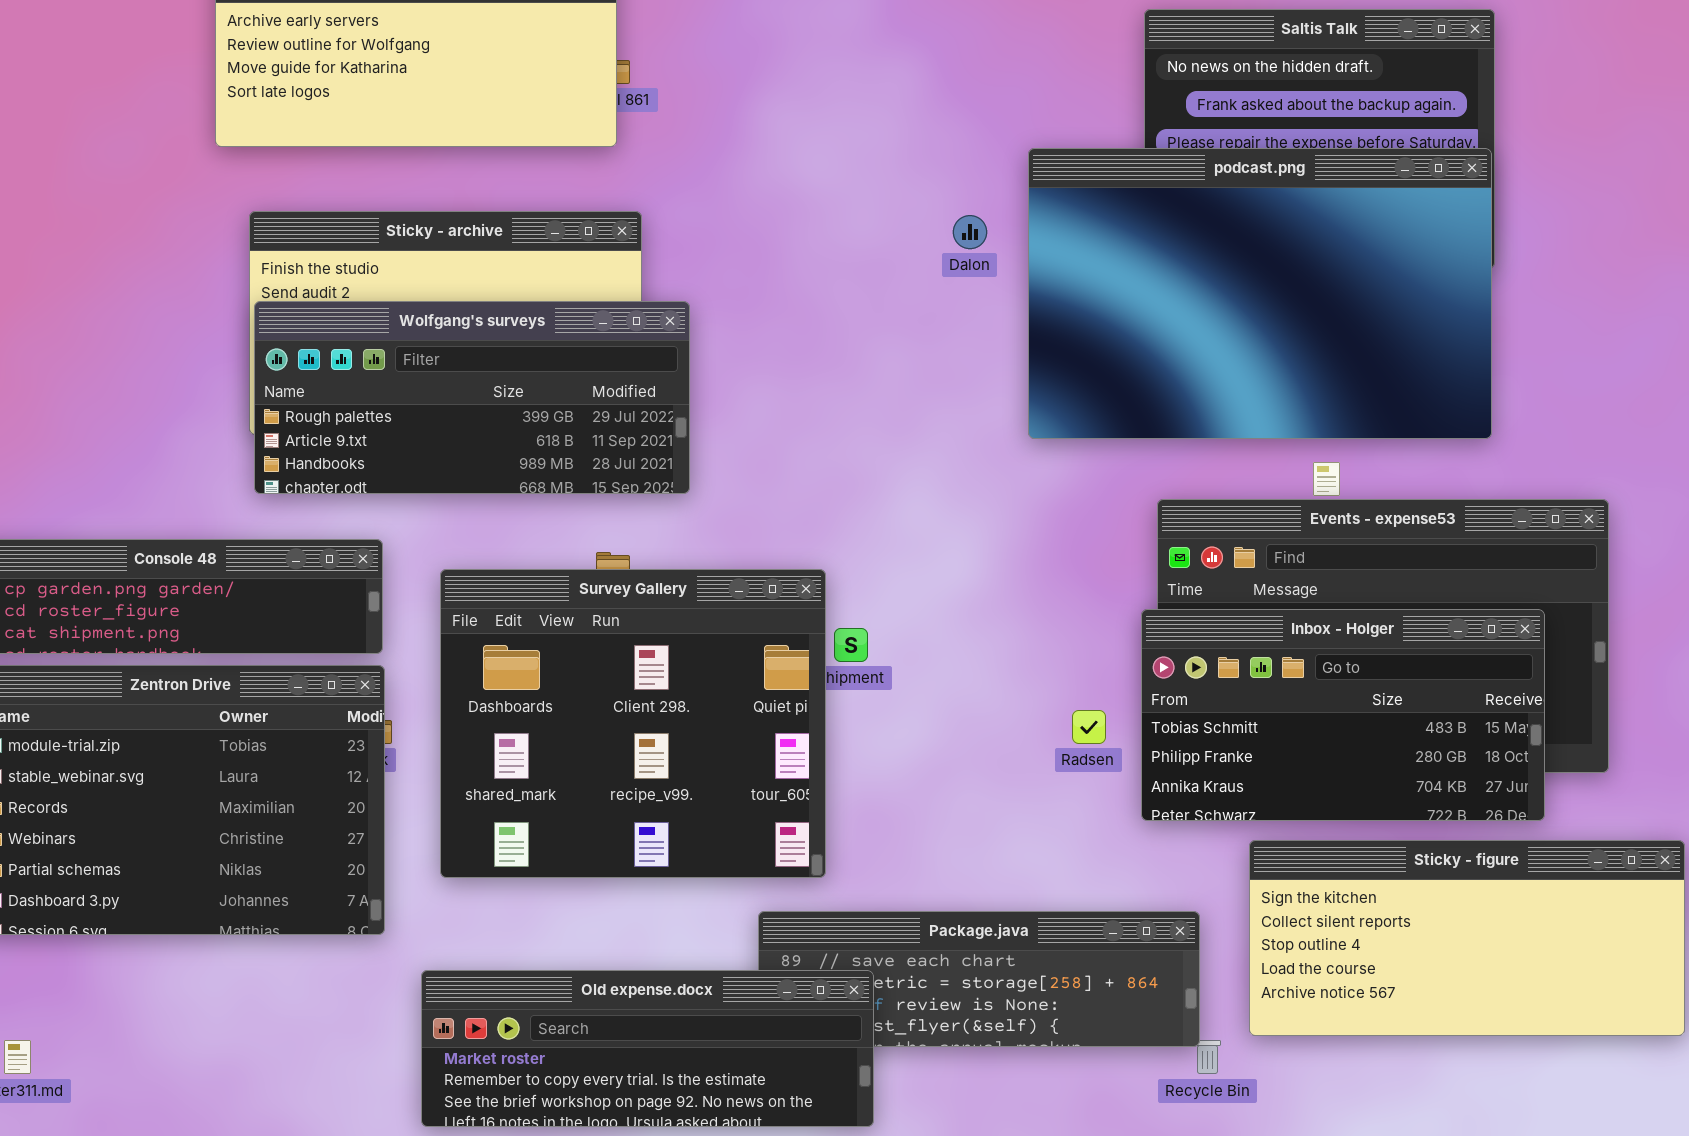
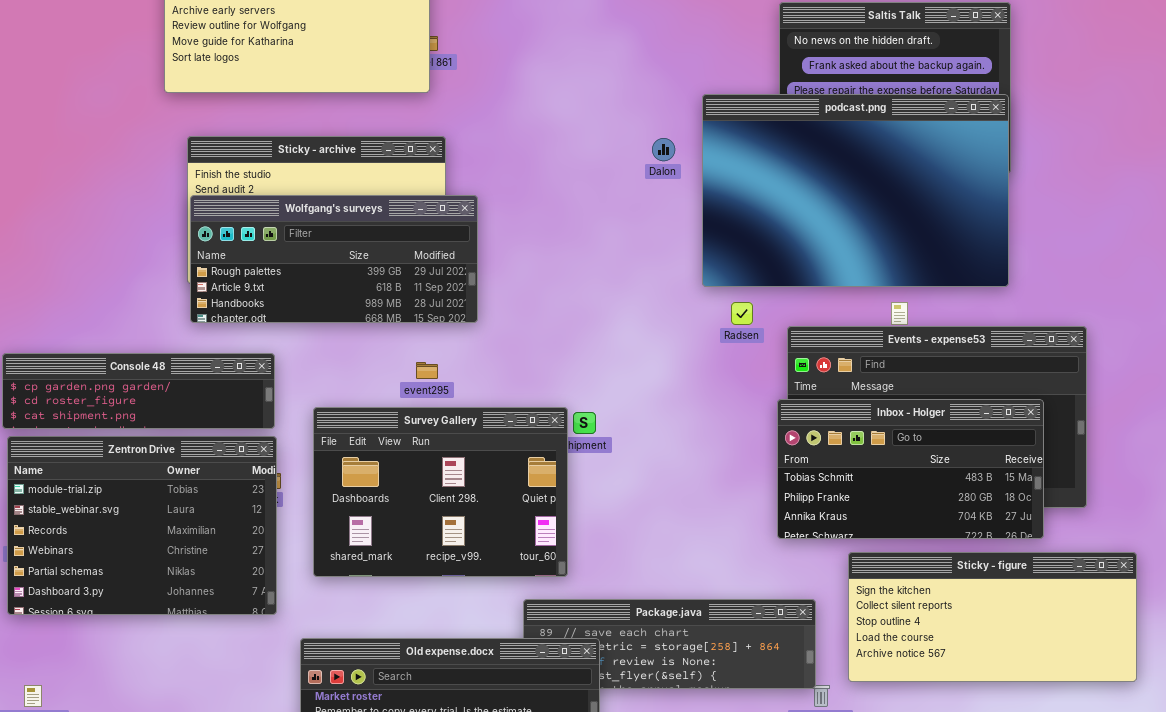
Survey Gallery: [440,569,826,878] -> [313,407,568,577], resized
Radsen: [1072,710,1106,744] -> [731,302,753,325], moved

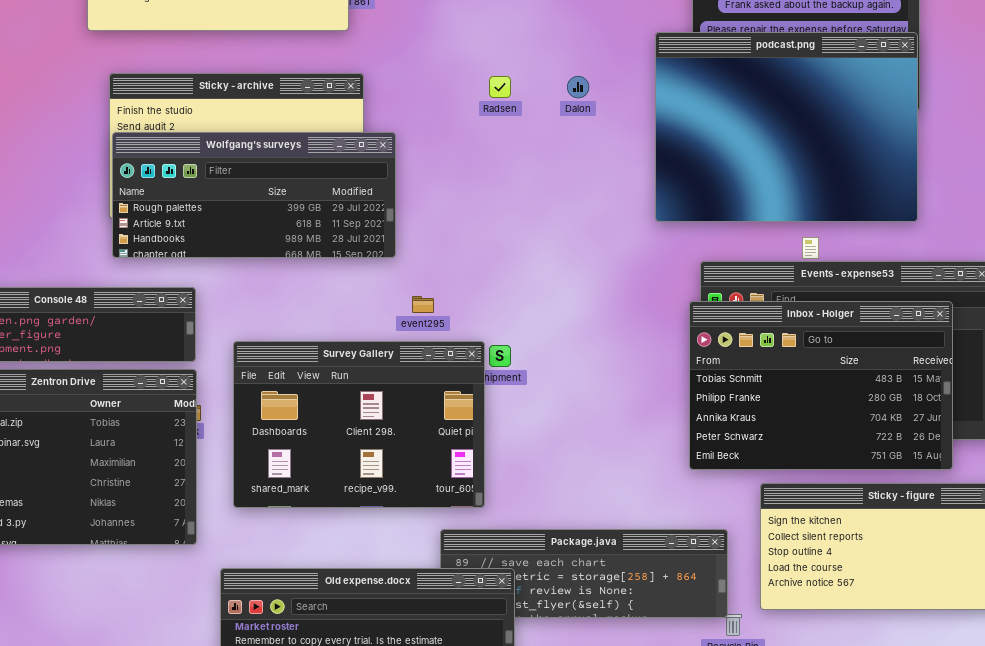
podcast.png: [702,94,1009,287] -> [655,32,918,222], resized
Radsen: [731,302,753,325] -> [489,76,511,98], moved
event295: [416,362,438,379] -> [412,296,434,313], moved
Inbox - Holger: [777,399,1044,539] -> [689,301,953,470], resized

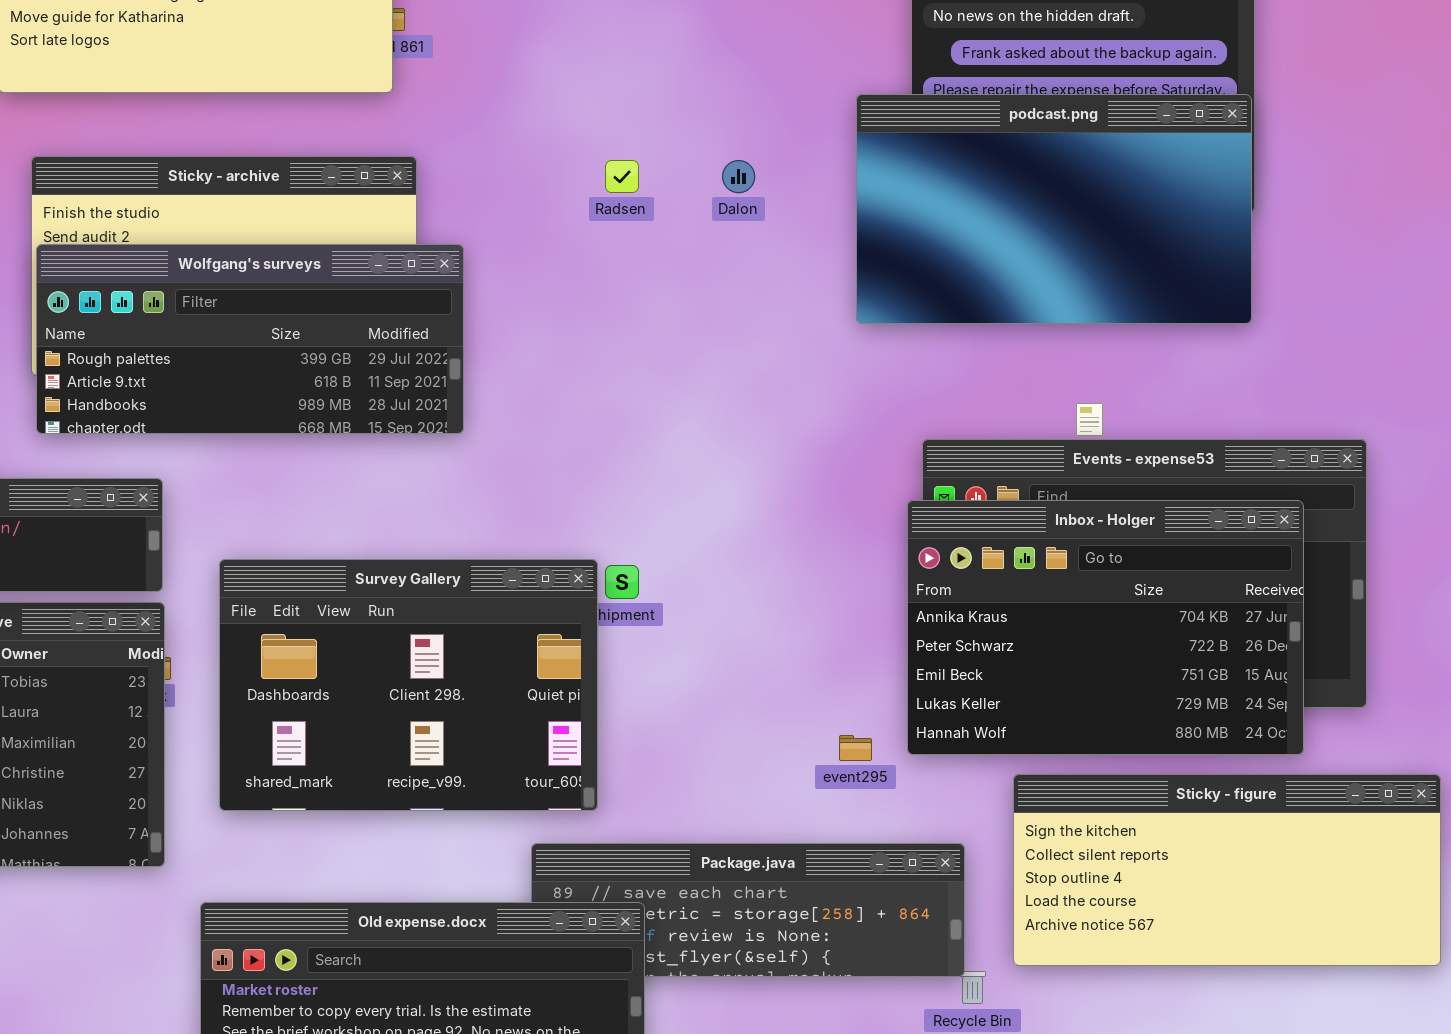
podcast.png: [655,32,918,222] -> [856,94,1252,324], resized
event295: [412,296,434,313] -> [839,735,872,761], moved
Inbox - Holger: [689,301,953,470] -> [907,500,1304,755], scrolled down 2 rows

